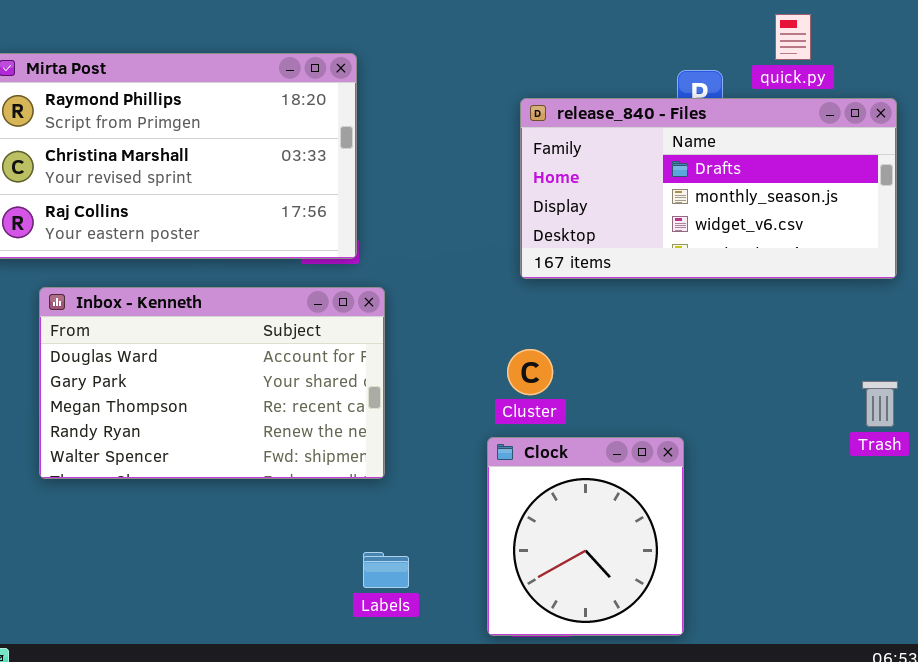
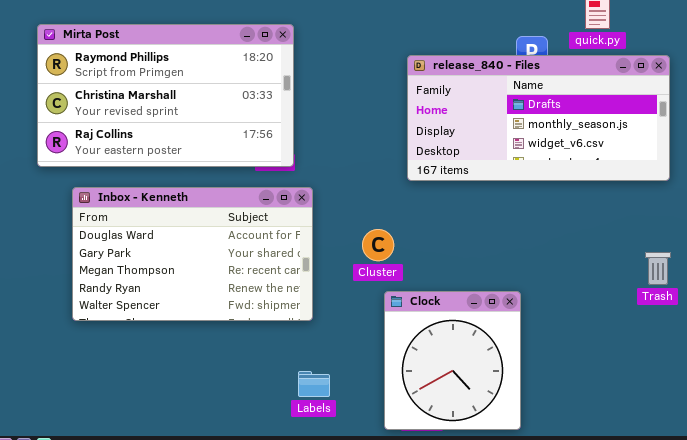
Cluster: [507,349,553,395] -> [362,229,394,261], moved

